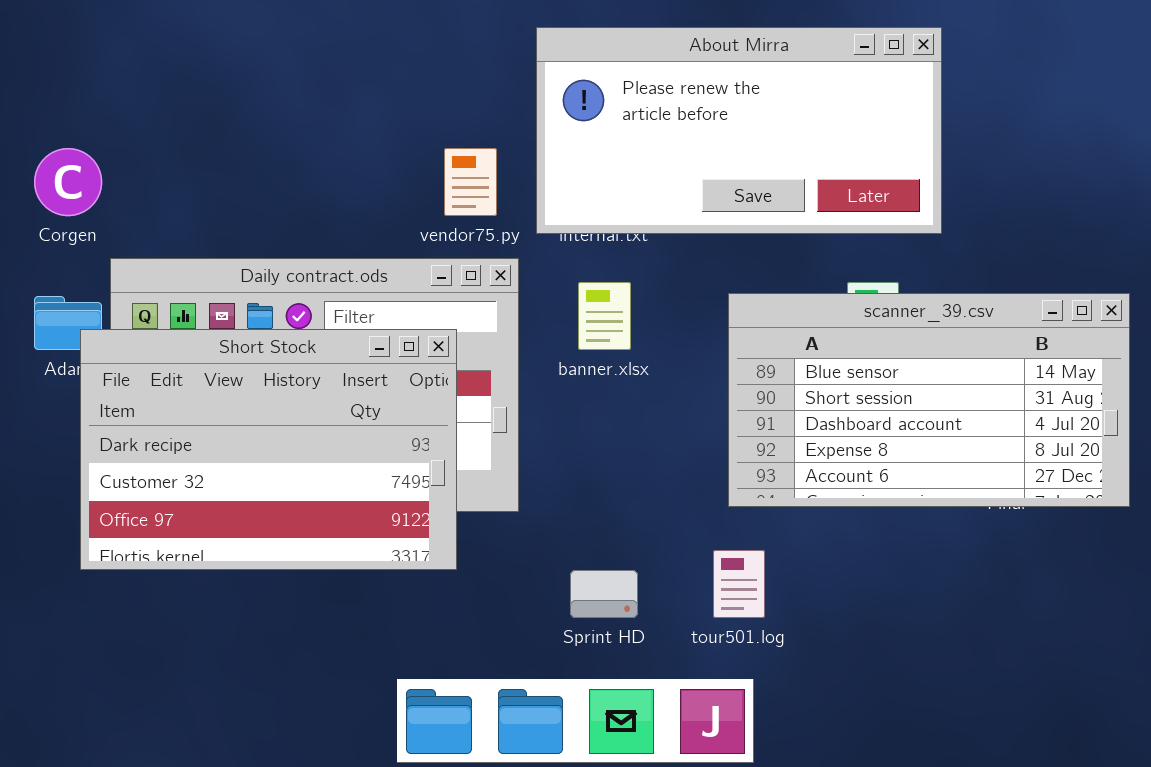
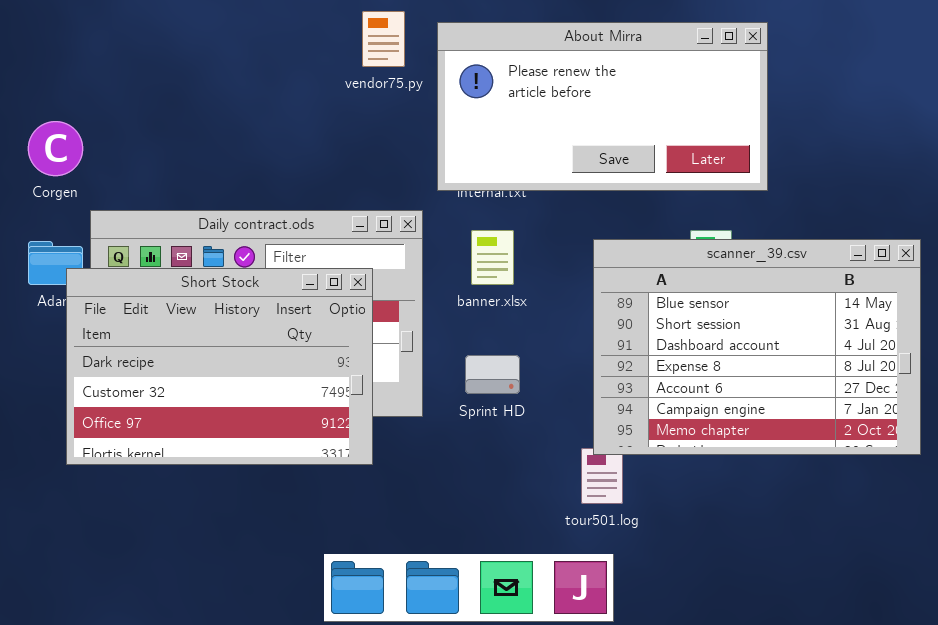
vendor75.py: [444,148,497,216] -> [362,11,405,67], moved
scanner_39.csv: [728,293,1130,507] -> [593,239,921,455], resized
Sprint HD: [570,570,638,618] -> [465,355,520,394], moved

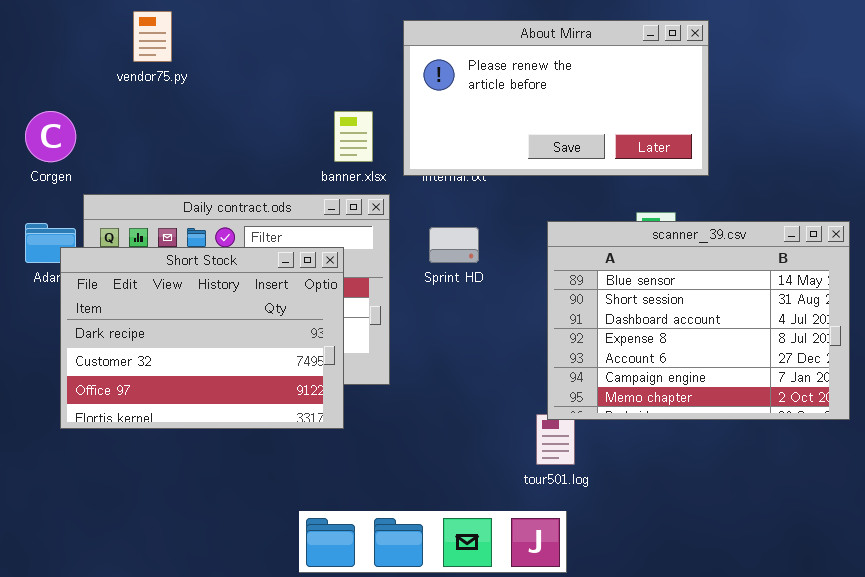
vendor75.py: [362,11,405,67] -> [133,11,172,62], moved
banner.xlsx: [471,230,514,285] -> [334,111,373,162], moved
Sprint HD: [465,355,520,394] -> [429,227,479,263], moved

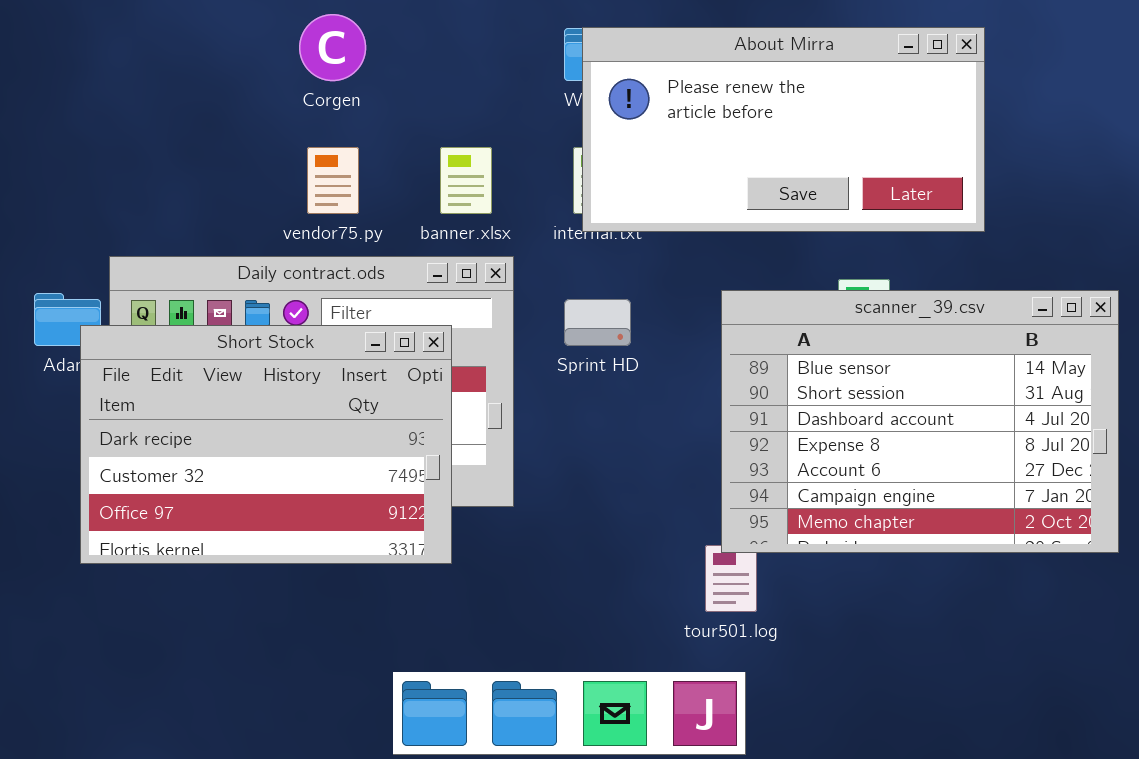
vendor75.py: [133,11,172,62] -> [307,147,359,214], moved
About Mirra: [403,20,709,176] -> [582,27,985,232], moved
Corgen: [25,111,76,162] -> [299,14,366,81], moved

